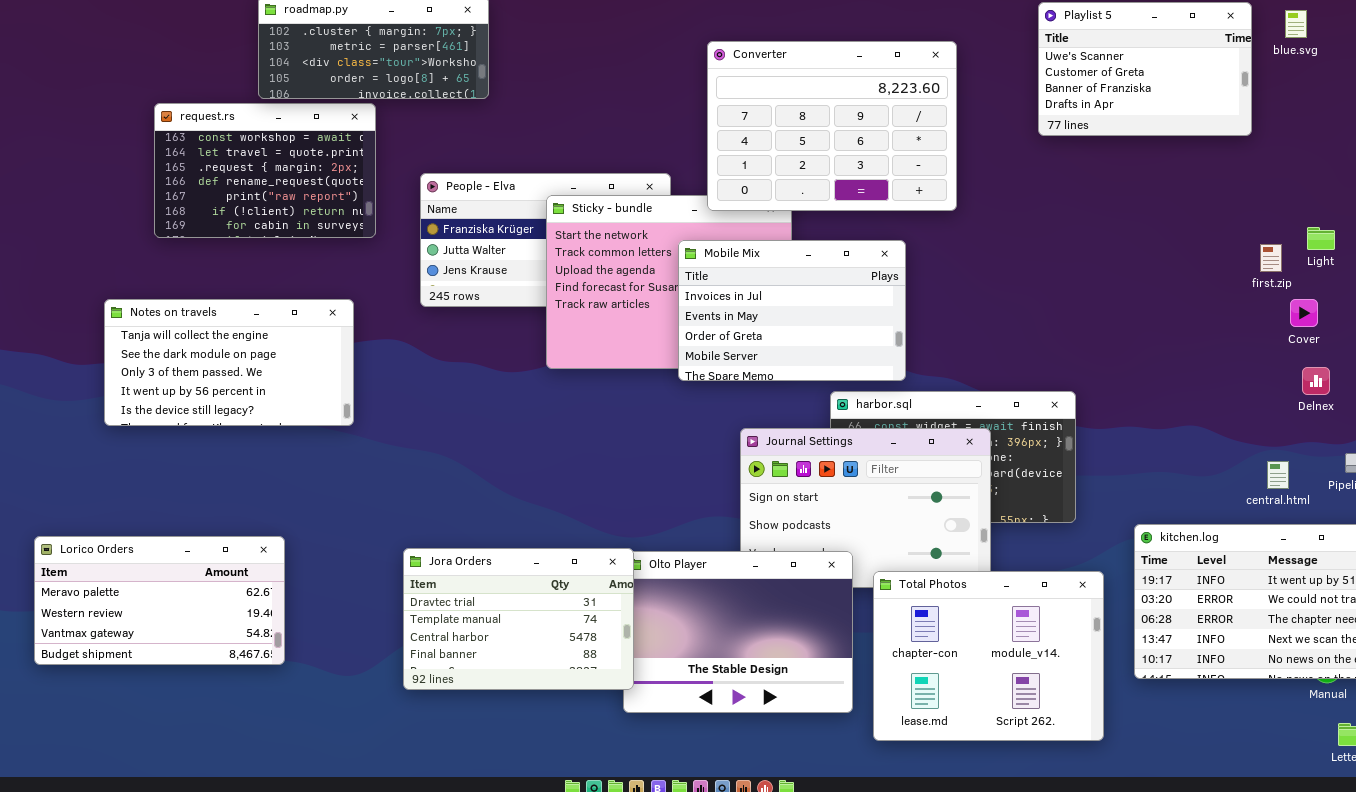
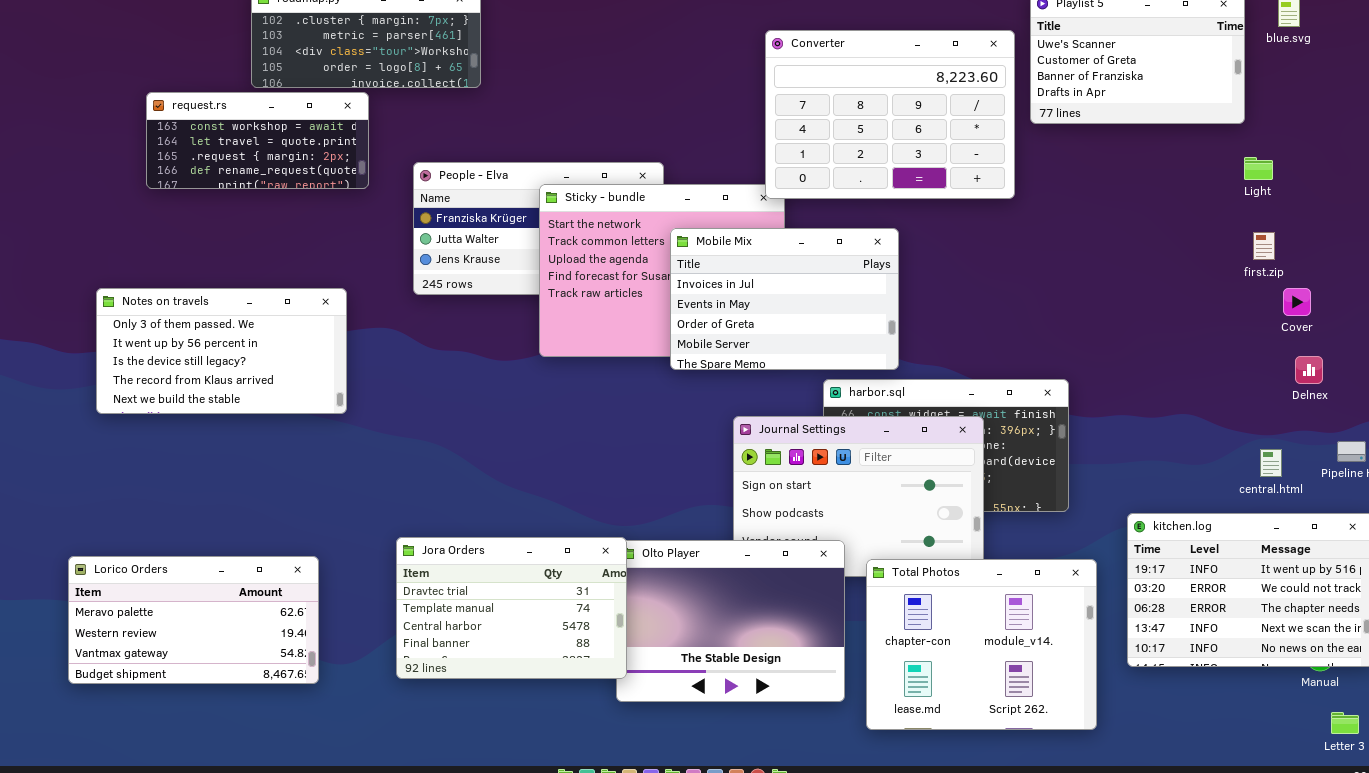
Converter: [707,41,957,211] -> [765,30,1015,199], moved
request.rs: [154,103,376,238] -> [146,92,369,189], resized
Light: [1307,227,1335,250] -> [1244,157,1273,180], moved
Notes on travels: [104,299,354,426] -> [96,288,347,414], scrolled down 2 rows
Lorico Orders: [34,536,285,665] -> [68,556,319,684], moved

